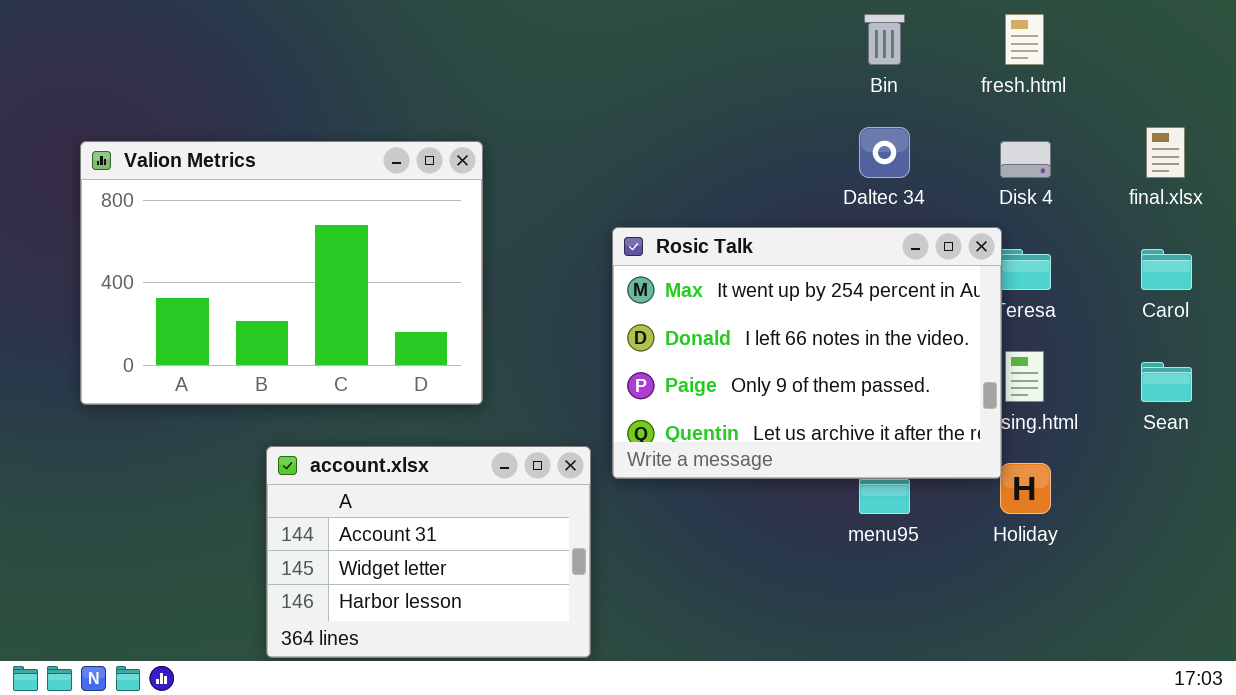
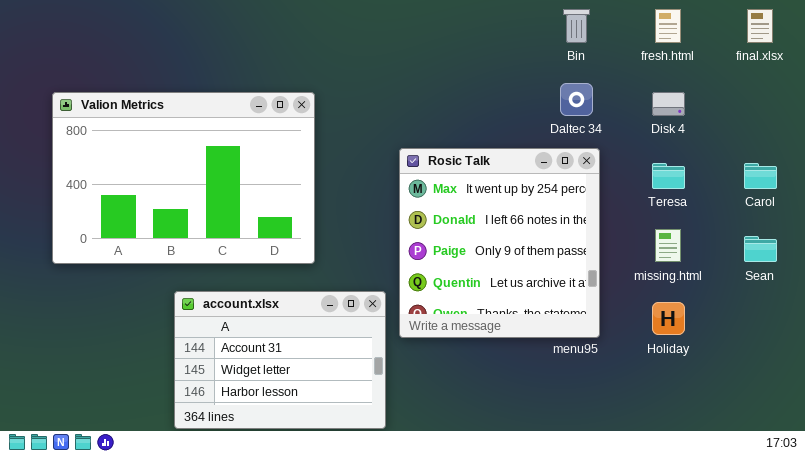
final.xlsx: [1146,127,1185,178] -> [747,9,773,43], moved
Rosic Talk: [612,227,1002,479] -> [399,148,600,338], resized

